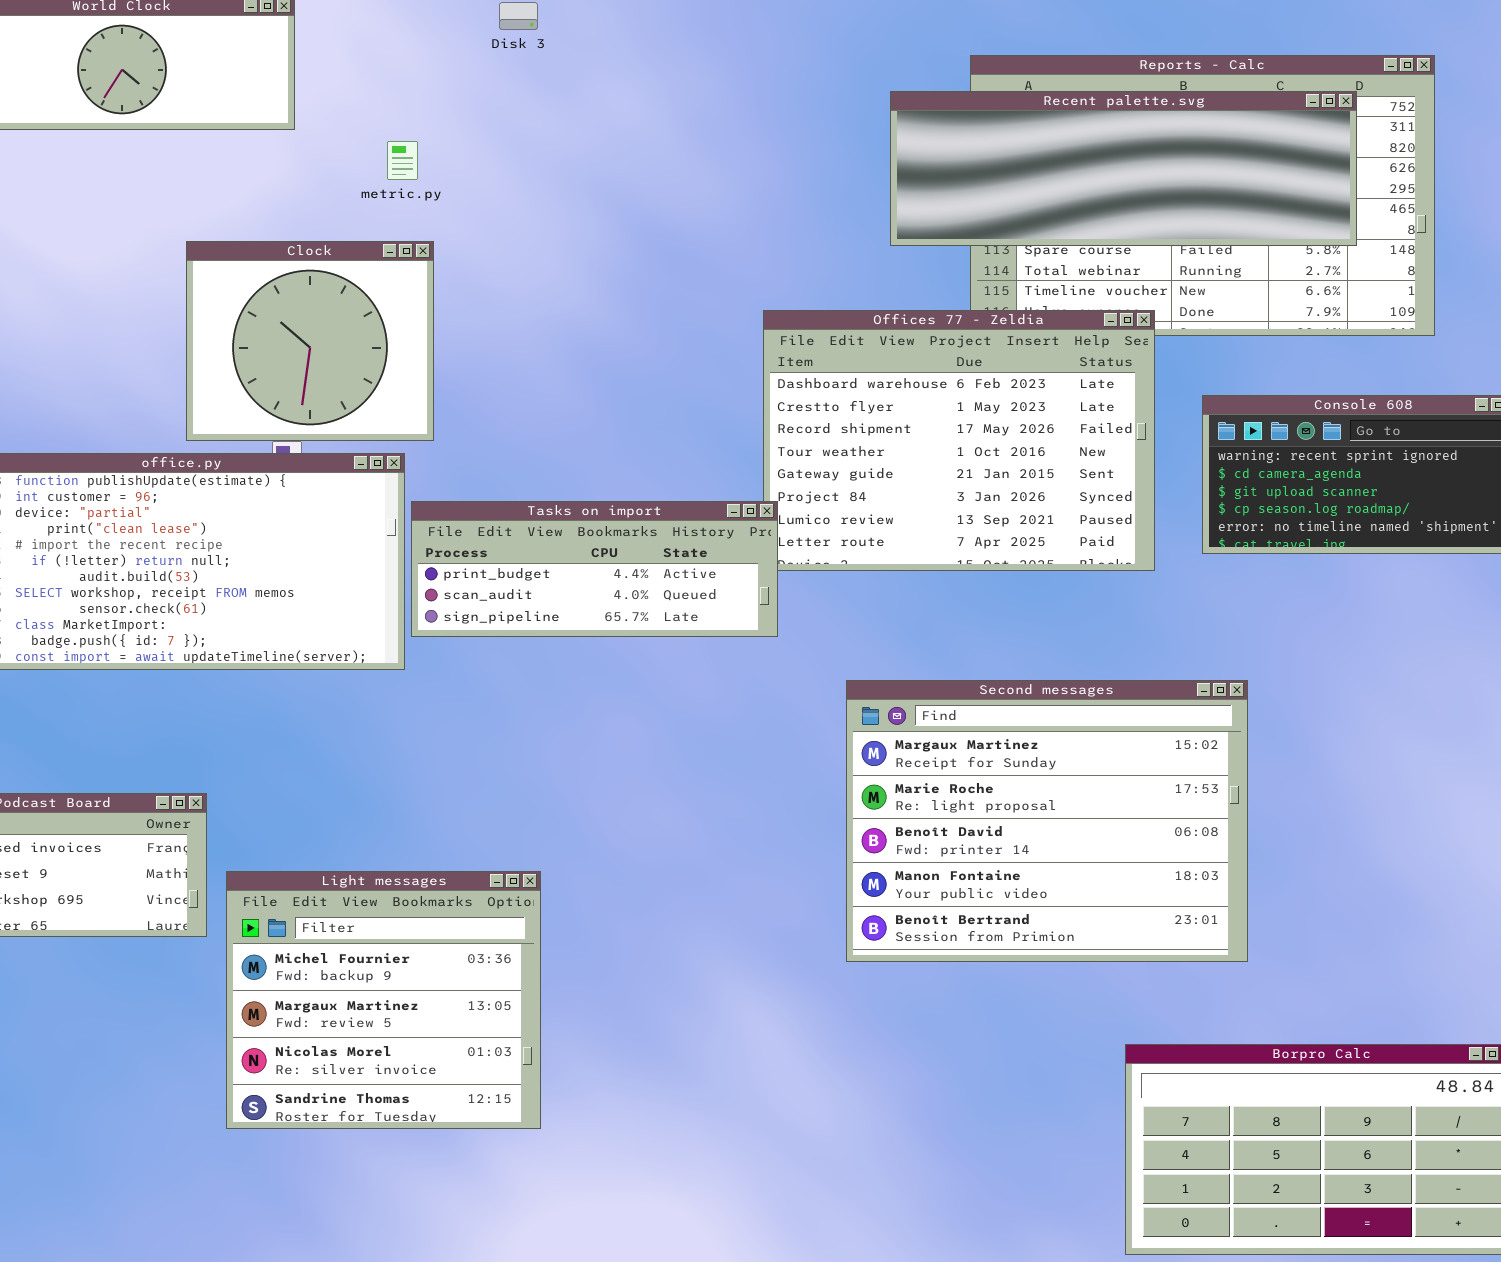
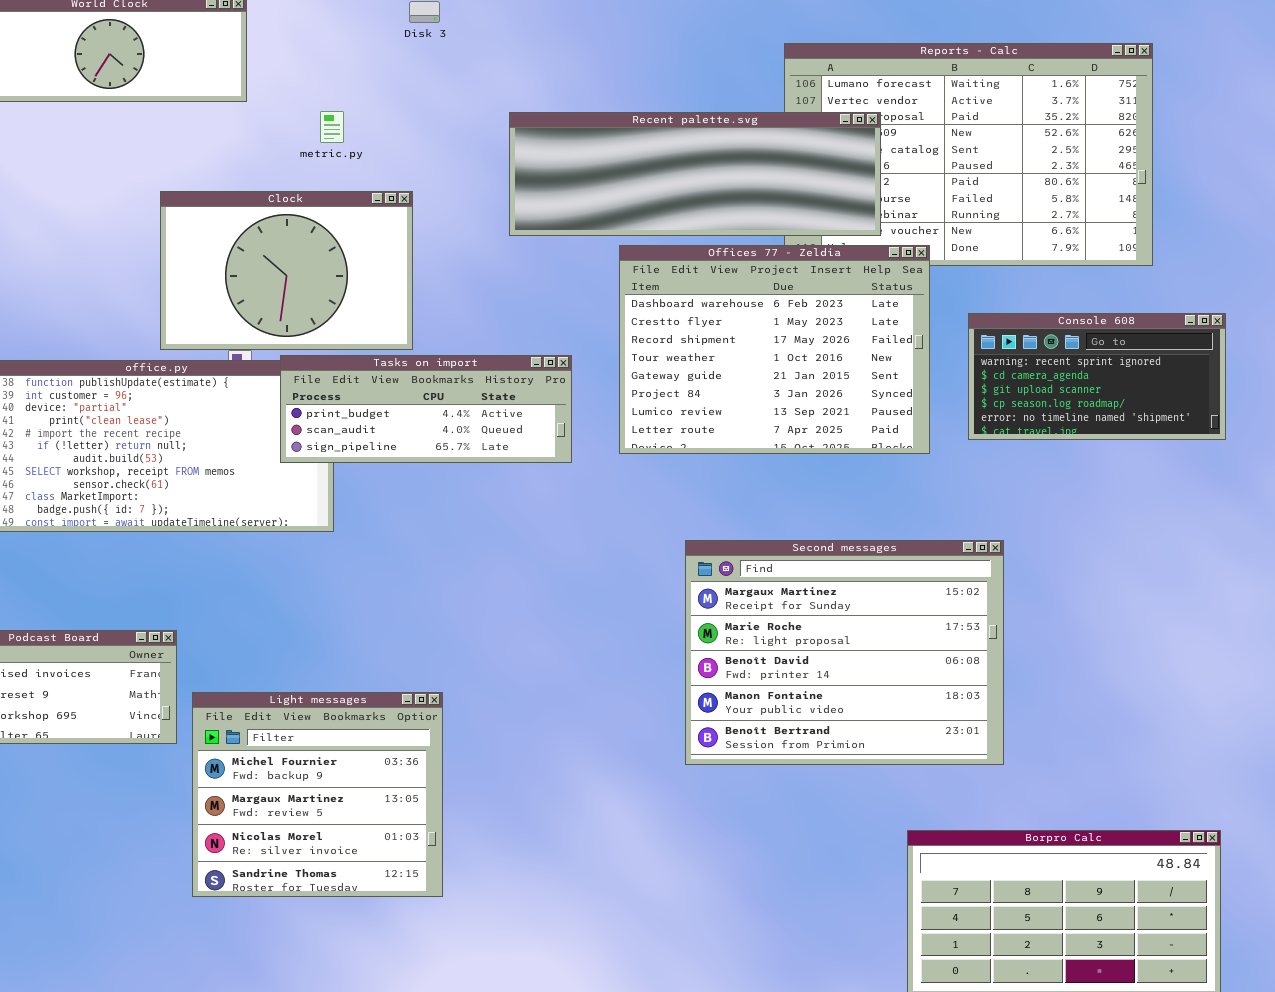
Recent palette.svg: [890,91,1357,246] -> [509,112,881,236], moved
Clock: [186,241,434,441] -> [160,191,413,350], resized
Tasks on import: [411,501,778,637] -> [280,355,572,463], moved

